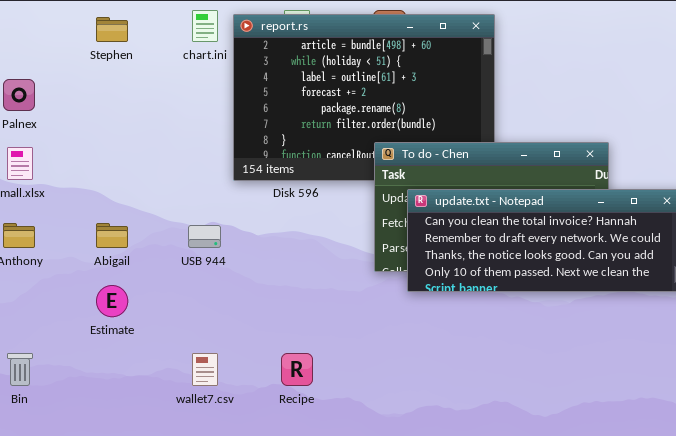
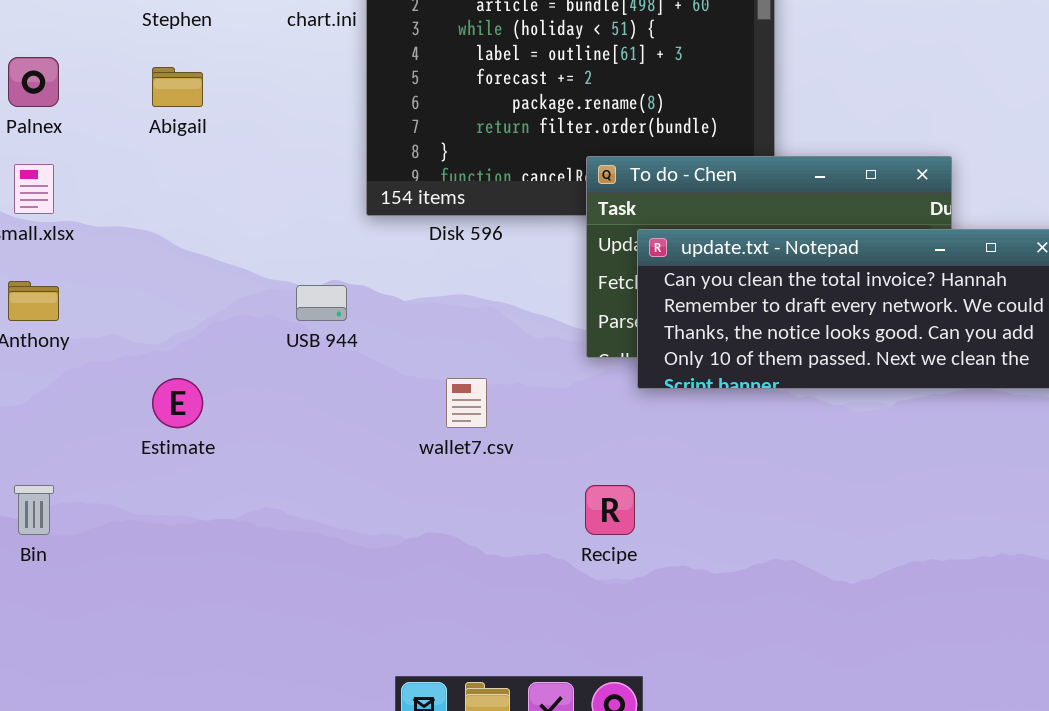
Abigail: [96,223,128,248] -> [152,67,203,107], moved
wallet7.csv: [192,353,218,386] -> [446,378,487,428], moved
Recipe: [281,353,313,386] -> [585,485,635,535], moved

